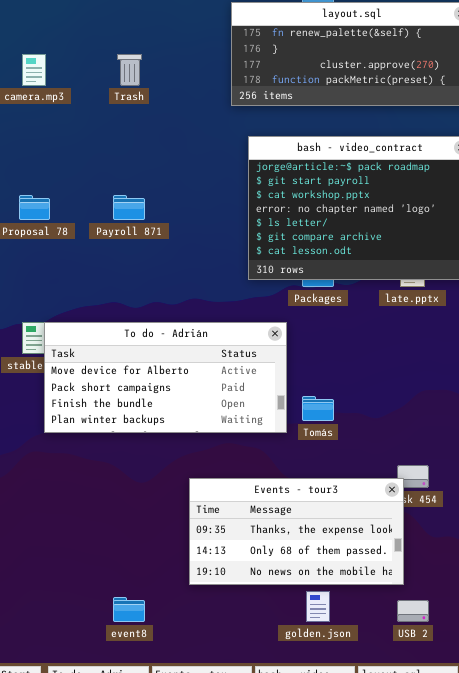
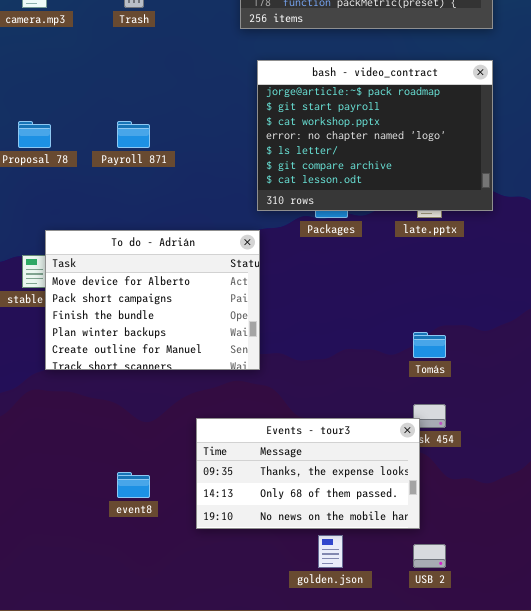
To do - Adrián: [44,322,287,433] -> [45,230,260,370], resized
Tomás: [302,396,334,421] -> [413,332,446,358], moved
event8: [113,597,145,622] -> [117,472,150,498], moved

